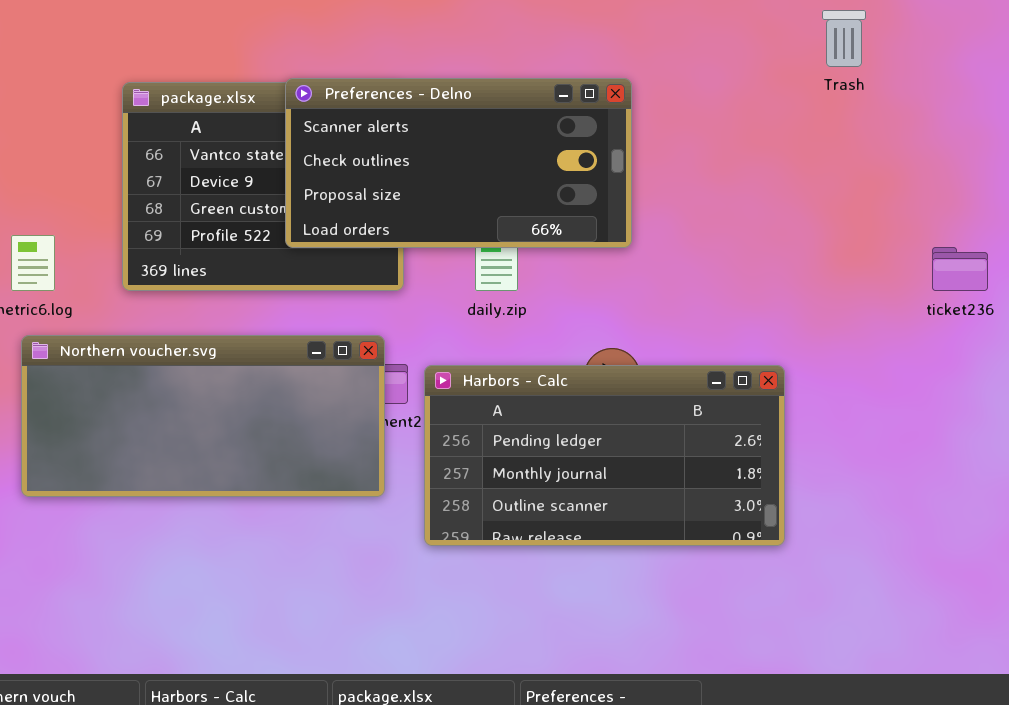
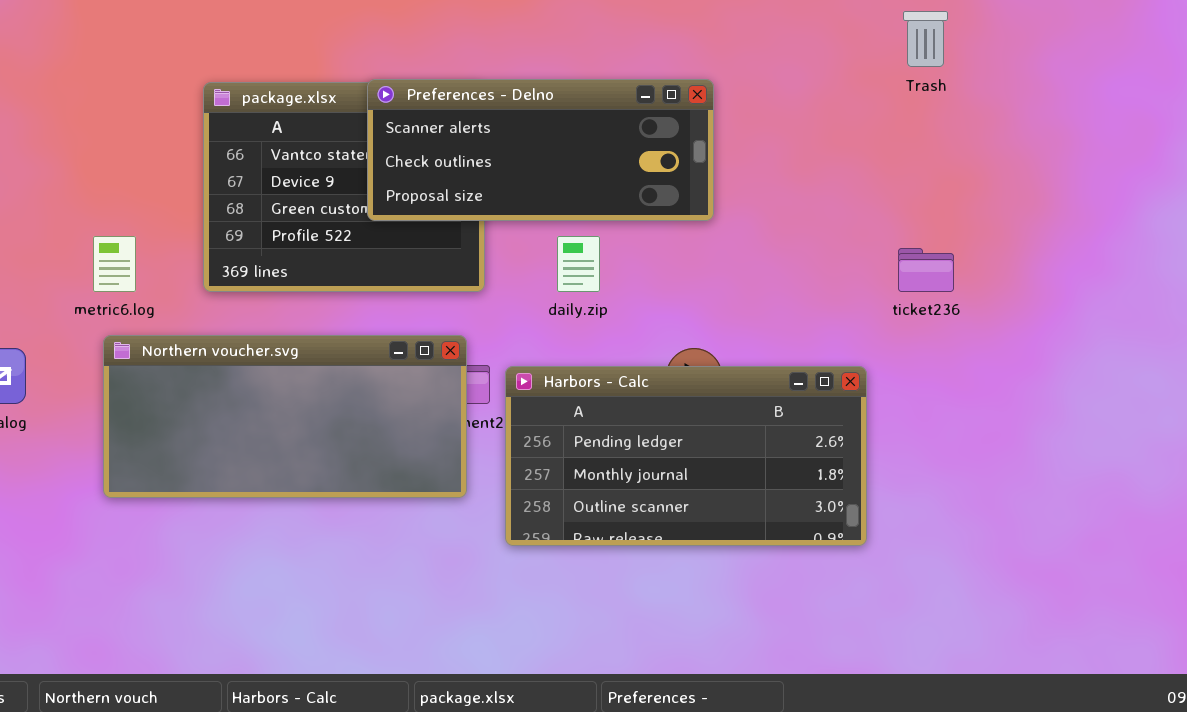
Preferences - Delno: [285,78,632,248] -> [367,79,714,221], resized
ticket236: [932,247,988,291] -> [898,248,954,292], moved

